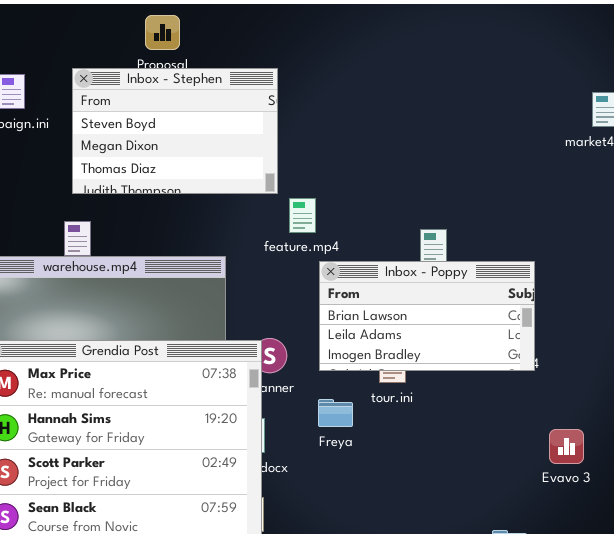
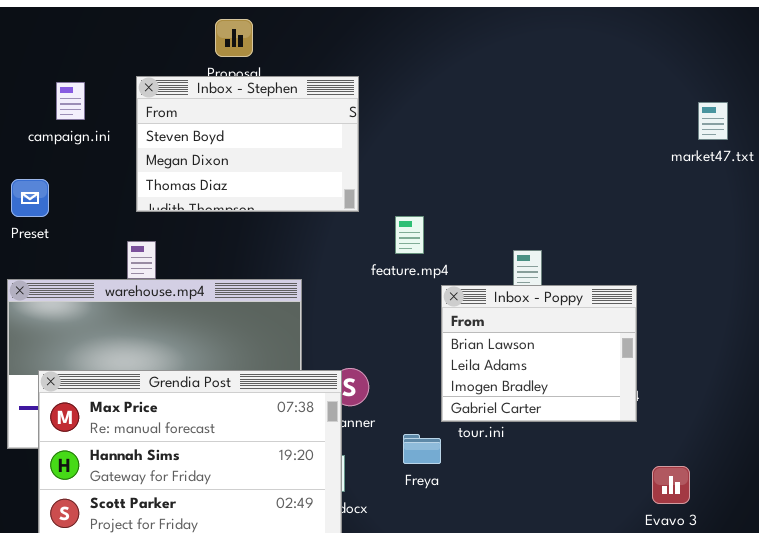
feature.mp4: [289,198,316,233] -> [395,216,424,254], moved
Inbox - Poppy: [319,261,535,371] -> [441,285,637,422], resized

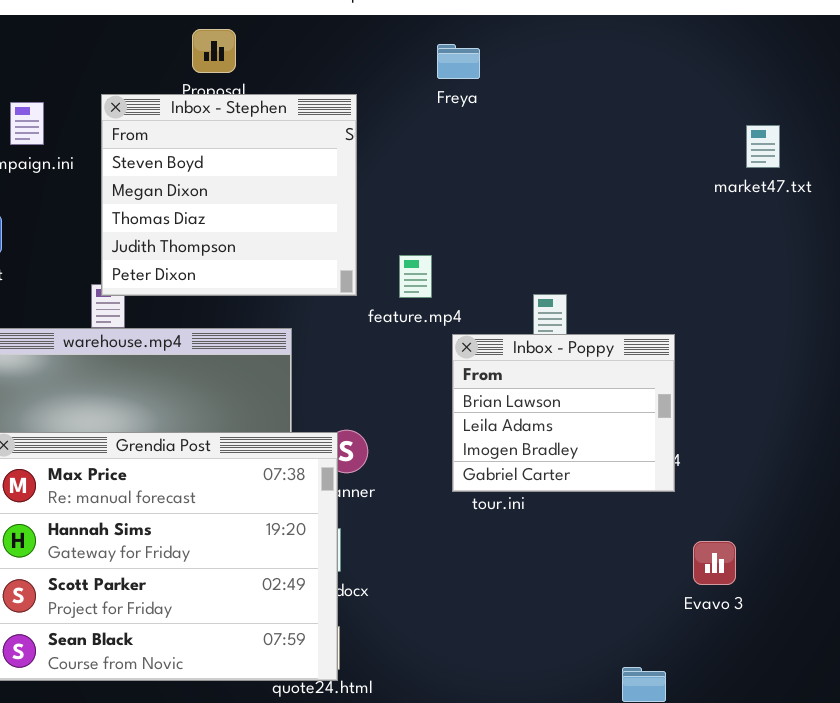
Inbox - Stephen: [136,76,359,212] -> [101,94,357,296], resized
Freya: [403,434,441,464] -> [437,44,480,79], moved

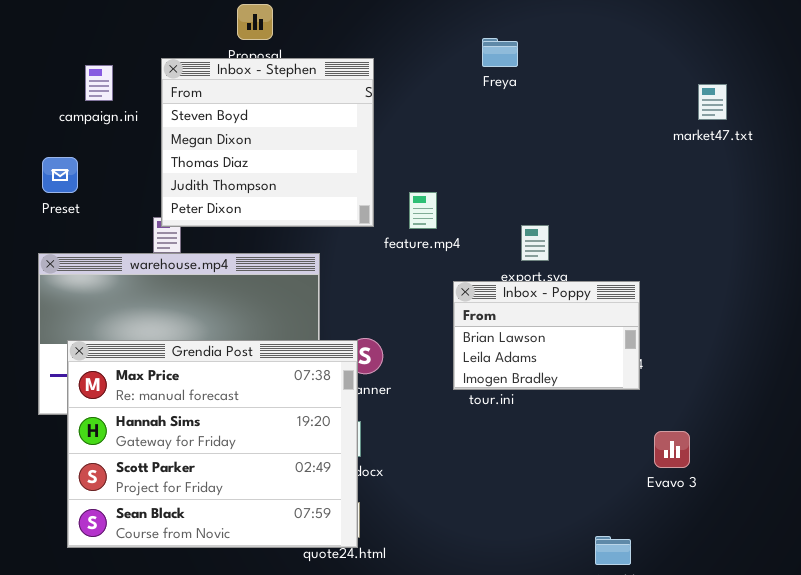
Freya: [437,44,480,79] -> [482,38,518,67], moved
Inbox - Poppy: [452,334,675,492] -> [453,281,640,390], resized

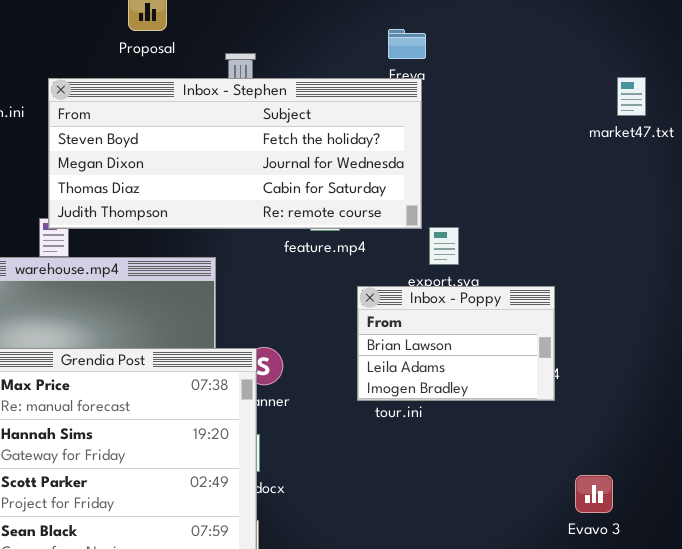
Inbox - Stephen: [161,58,374,227] -> [48,78,422,229], resized
Evavo 3: [654,431,690,468] -> [575,475,613,513], moved

